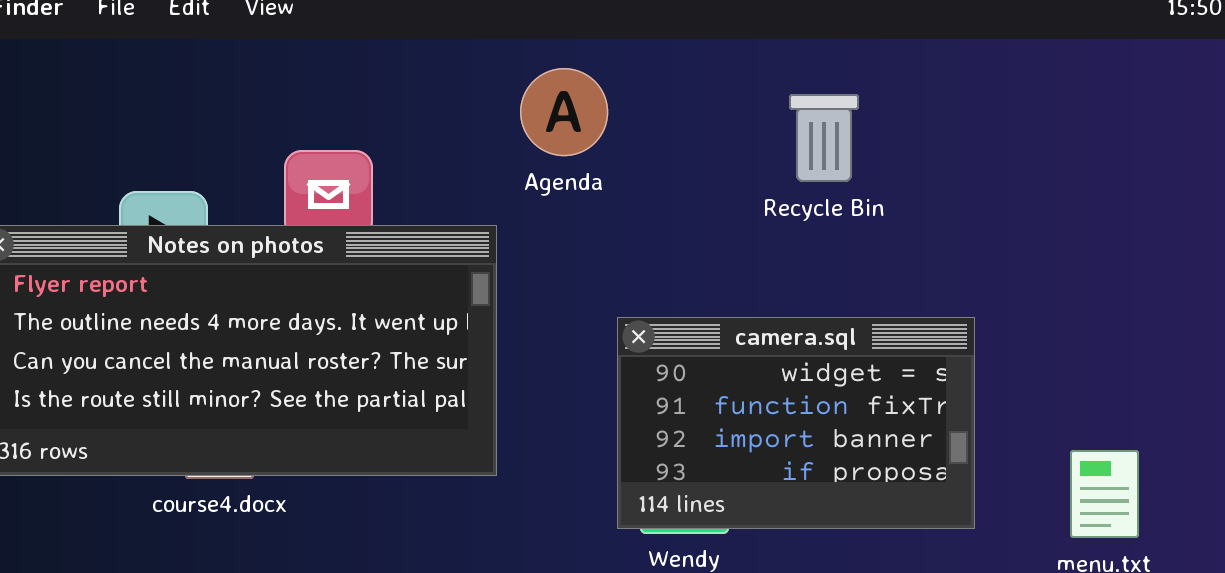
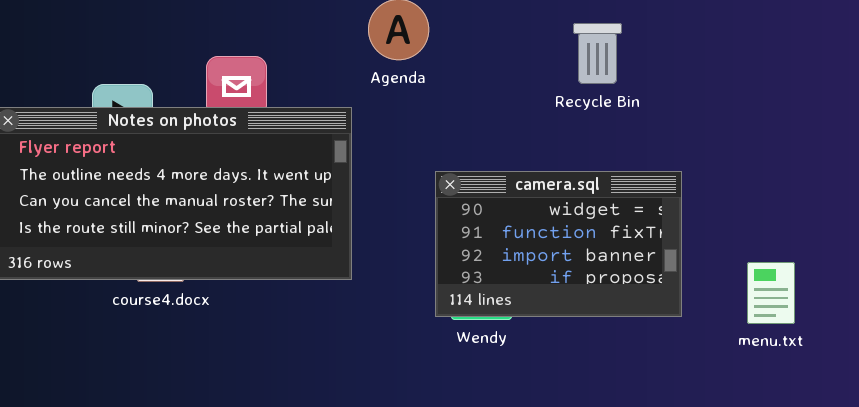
Recycle Bin: [789,94,859,182] -> [573,23,622,84], moved

